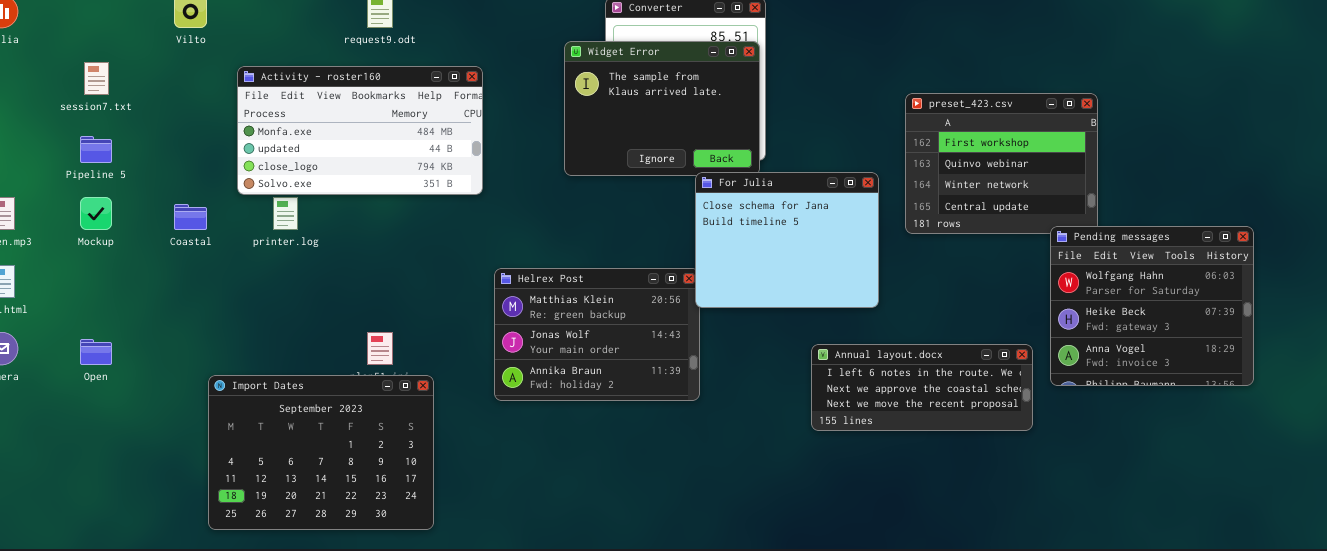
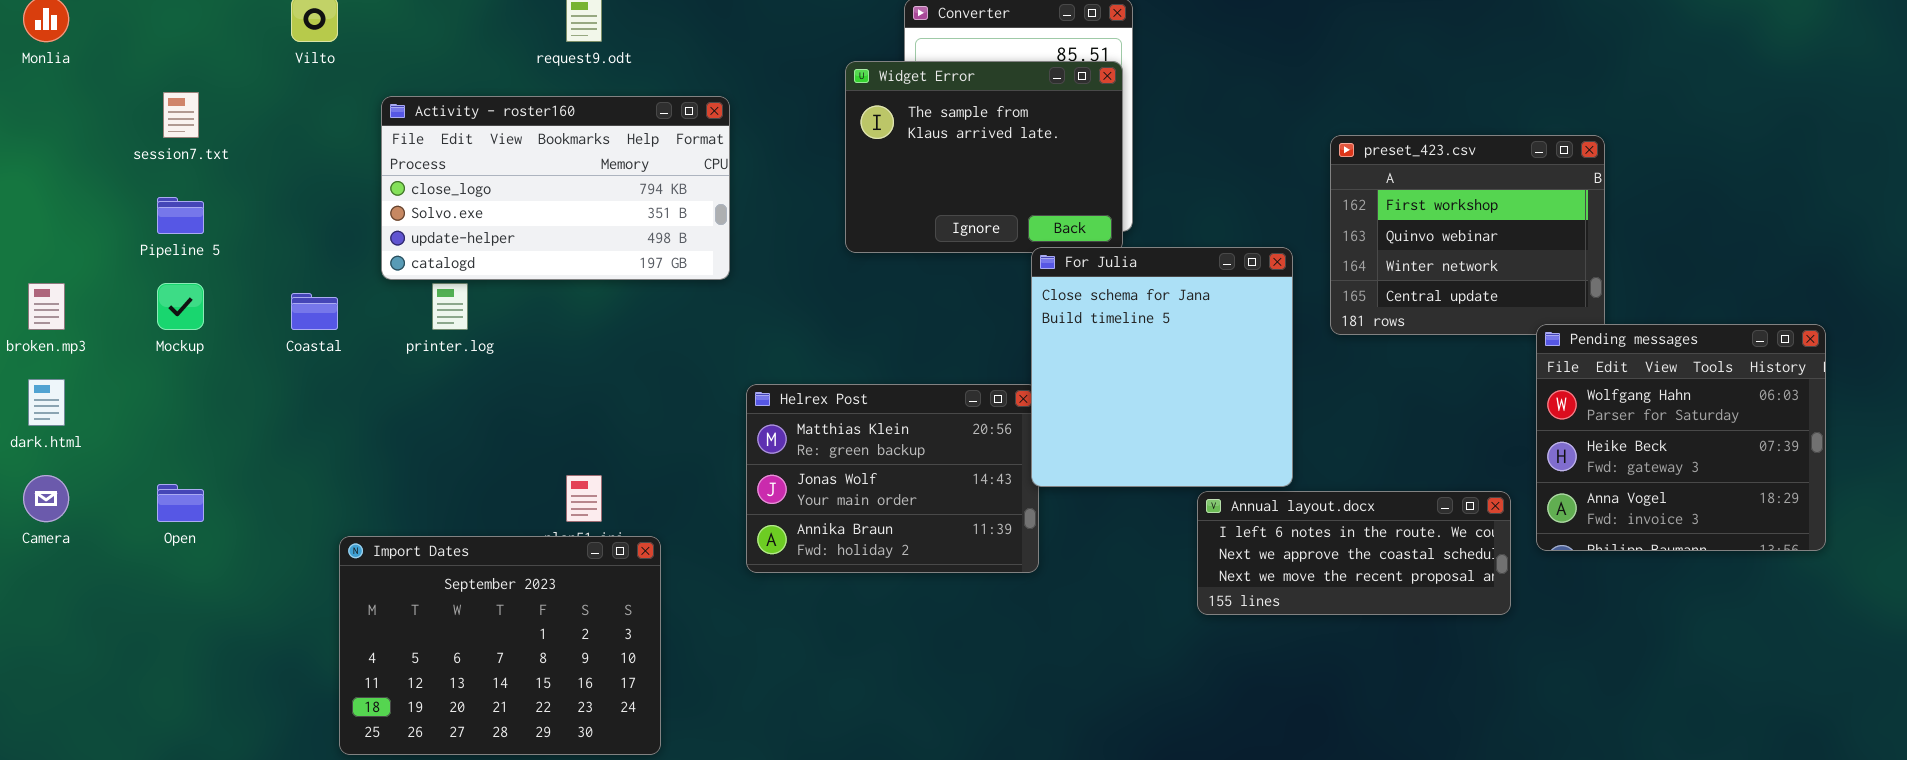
Activity - roster160: [237,66,483,195] -> [381,96,730,280], scrolled down 2 rows
For Julia: [695,172,879,308] -> [1031,247,1293,487], resized

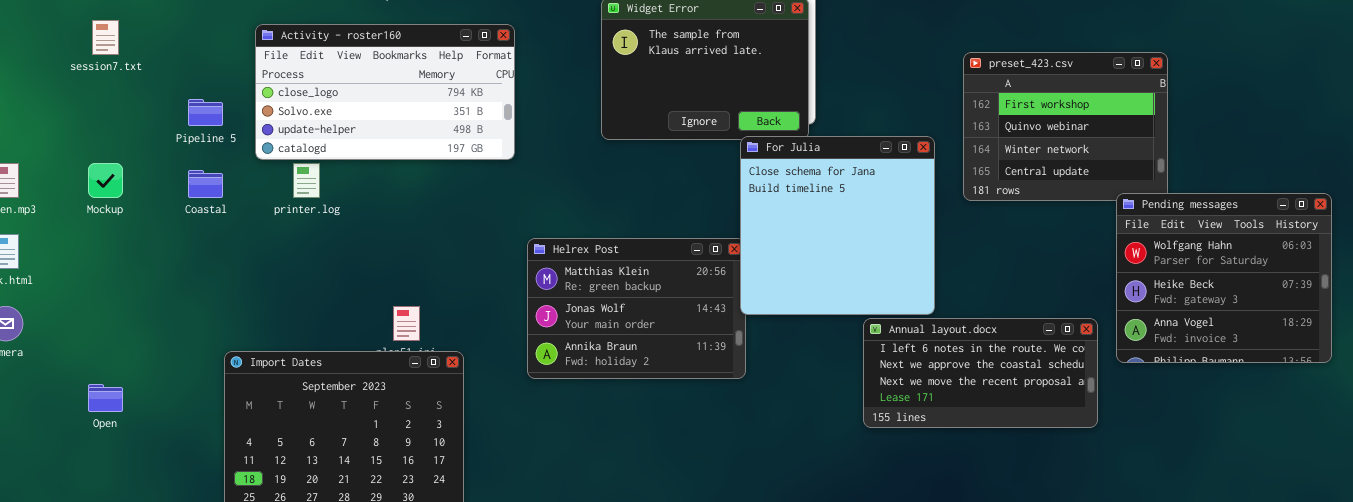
Pipeline 5: [157,197,204,234] -> [188,99,223,126], moved
Open: [157,484,204,522] -> [88,384,123,412], moved
Annual layout.docx: [1197,491,1511,615] -> [863,318,1098,428], resized

